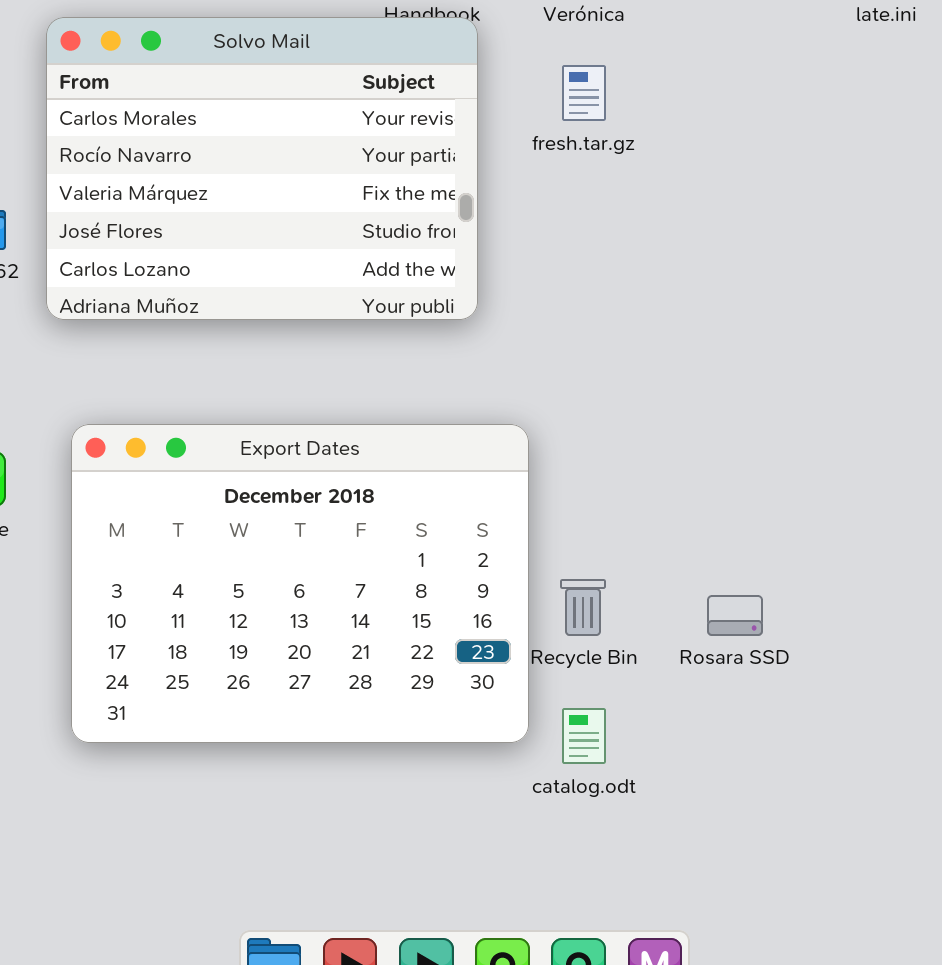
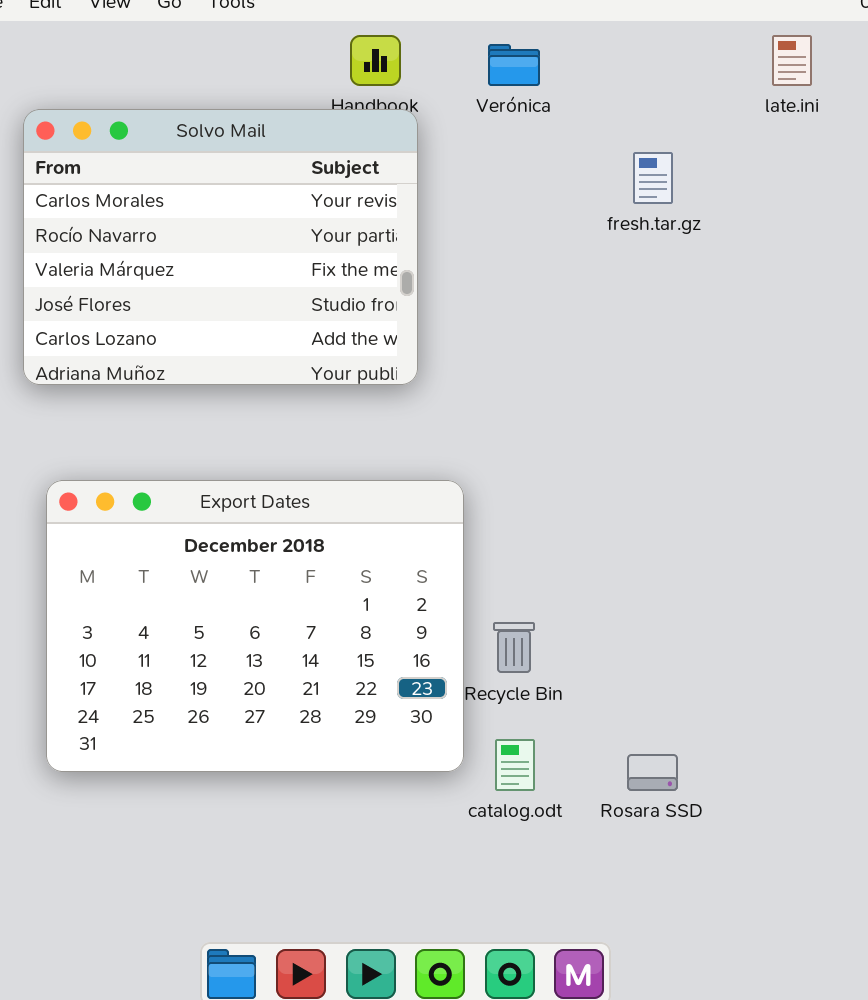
fresh.tar.gz: [562,65,606,121] -> [633,152,673,204], moved
Rosara SSD: [707,595,763,636] -> [627,754,678,791], moved

